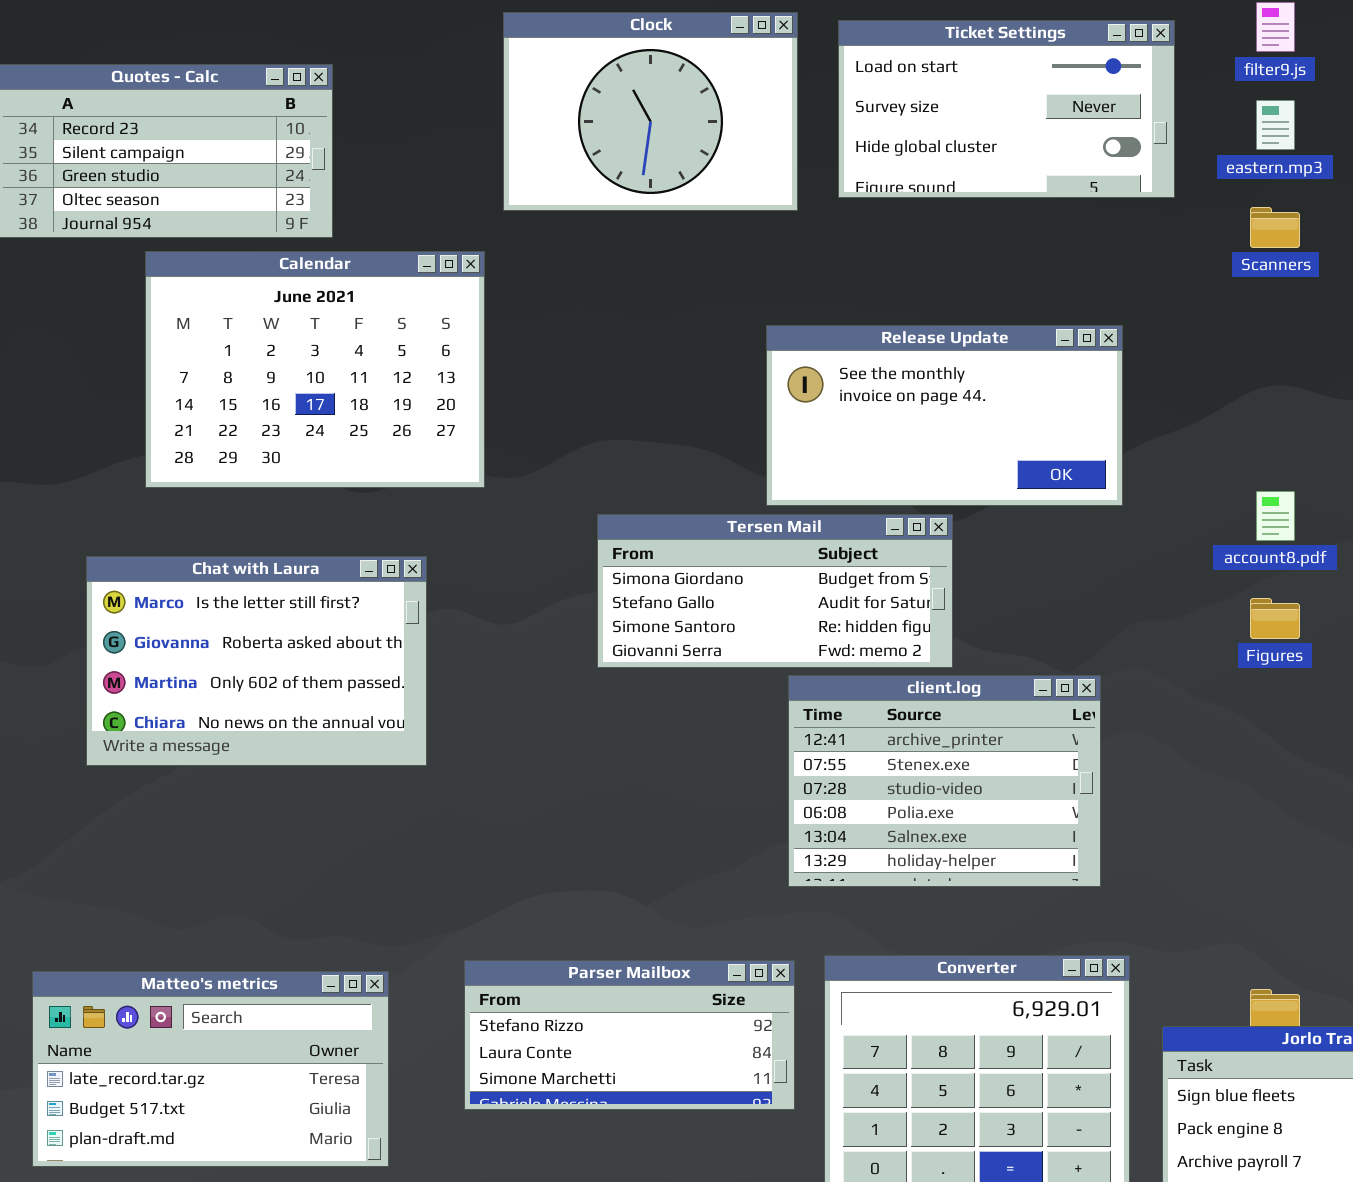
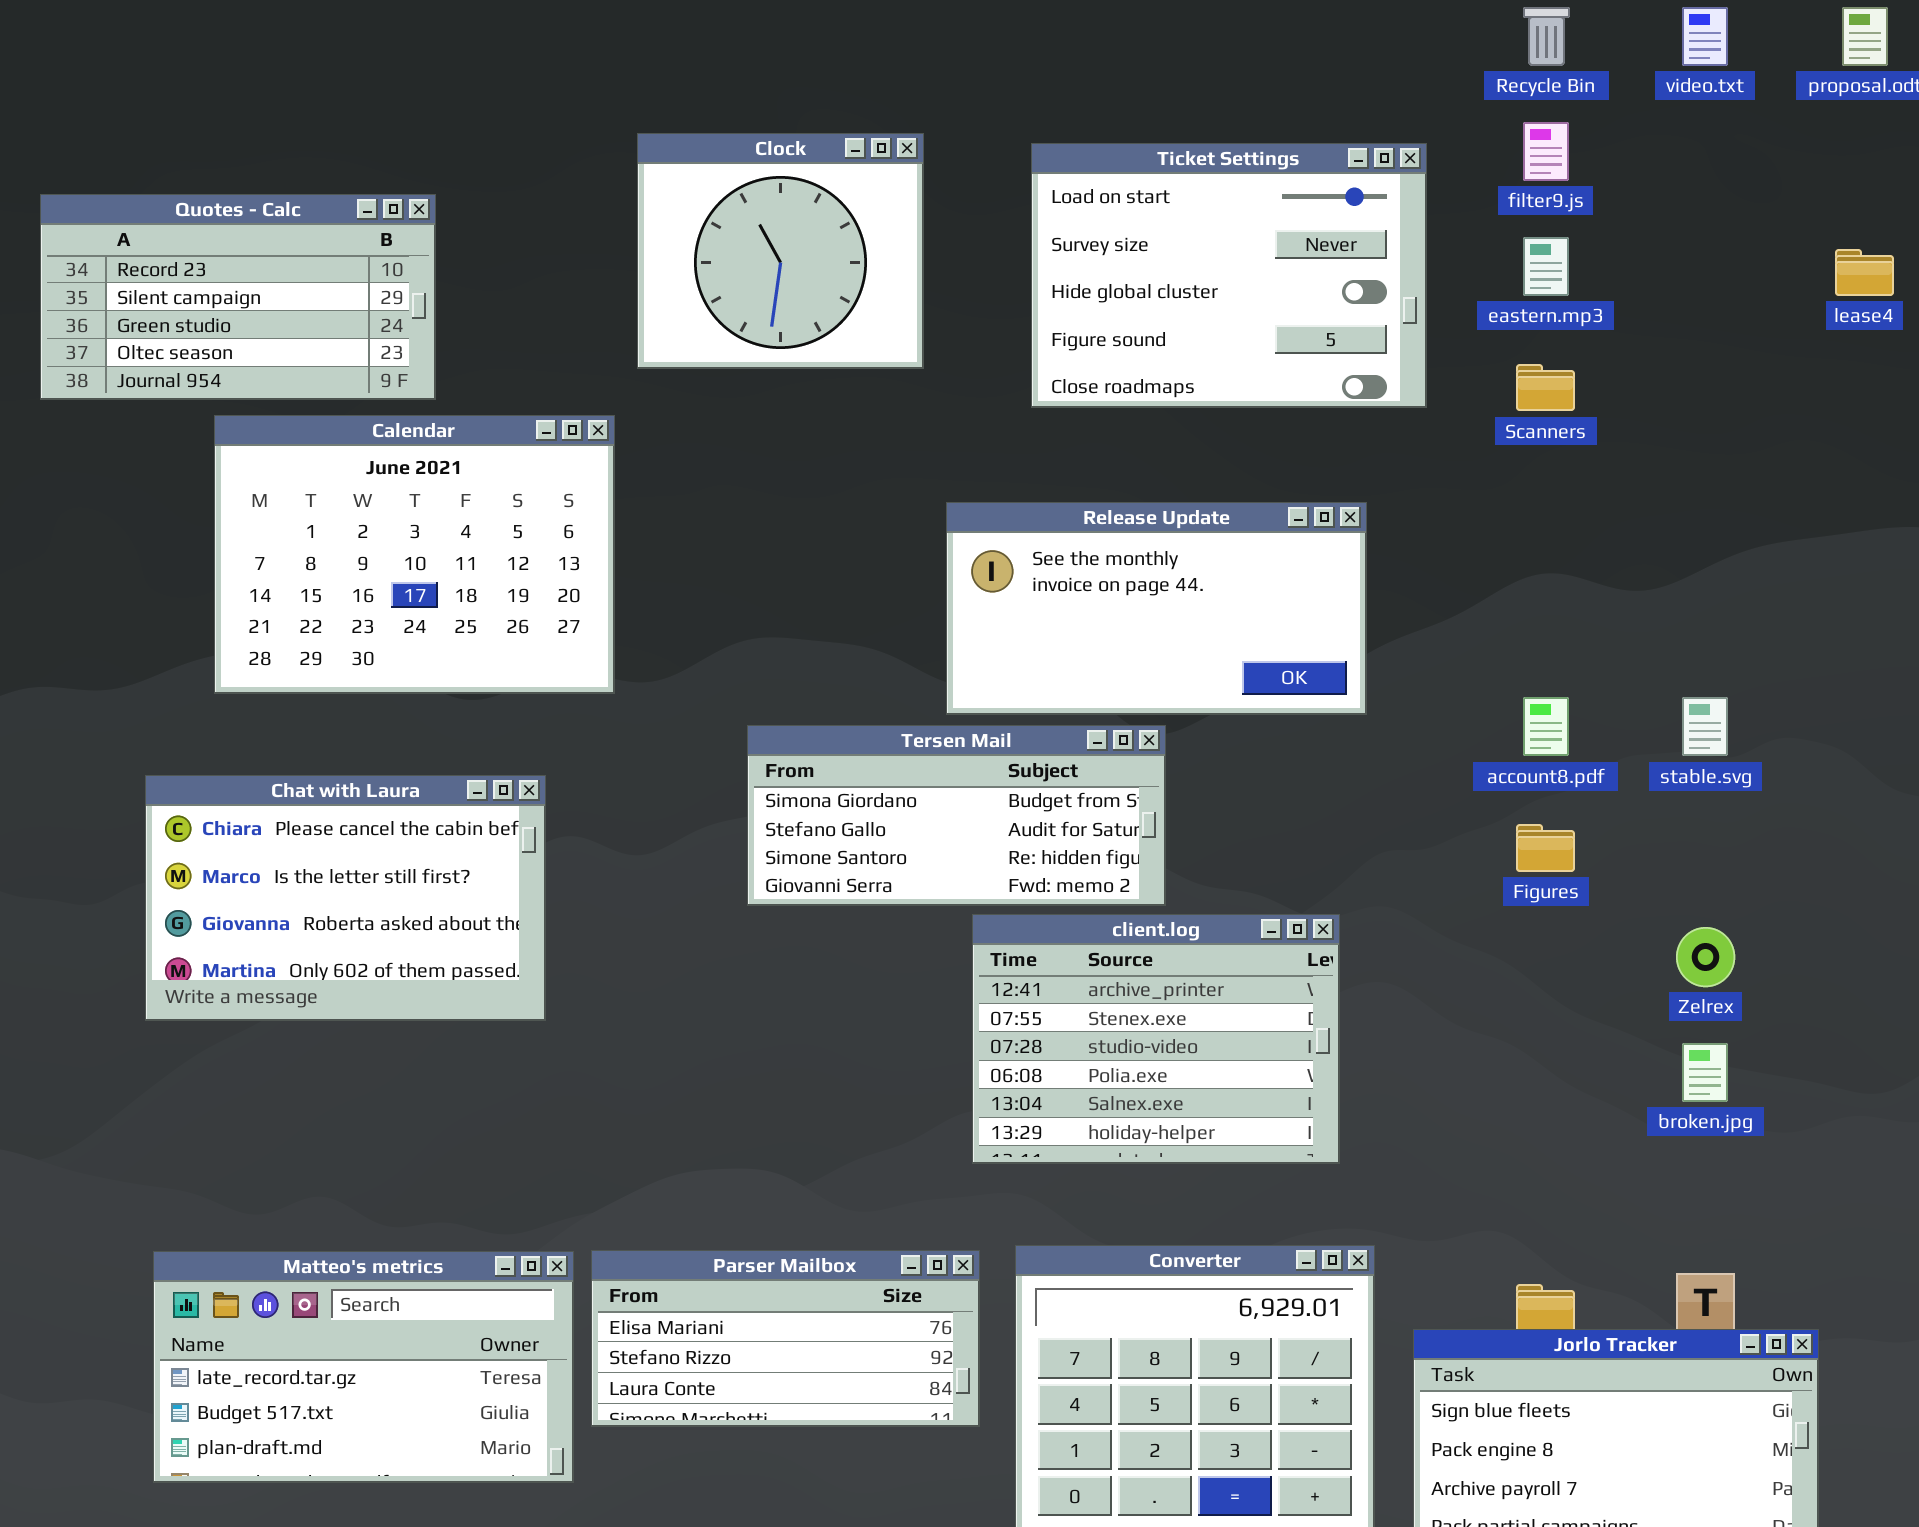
Clock: [503,12,798,211] -> [637,133,924,369], resized
Ticket Settings: [838,20,1175,198] -> [1031,143,1427,408], resized
Chat with Laura: [86,556,427,766] -> [145,775,546,1021], scrolled up 1 row
Parser Mailbox: [464,960,795,1110] -> [591,1250,980,1427], scrolled up 1 row
Matteo's metrics: [32,971,389,1167] -> [153,1251,574,1483], moved

